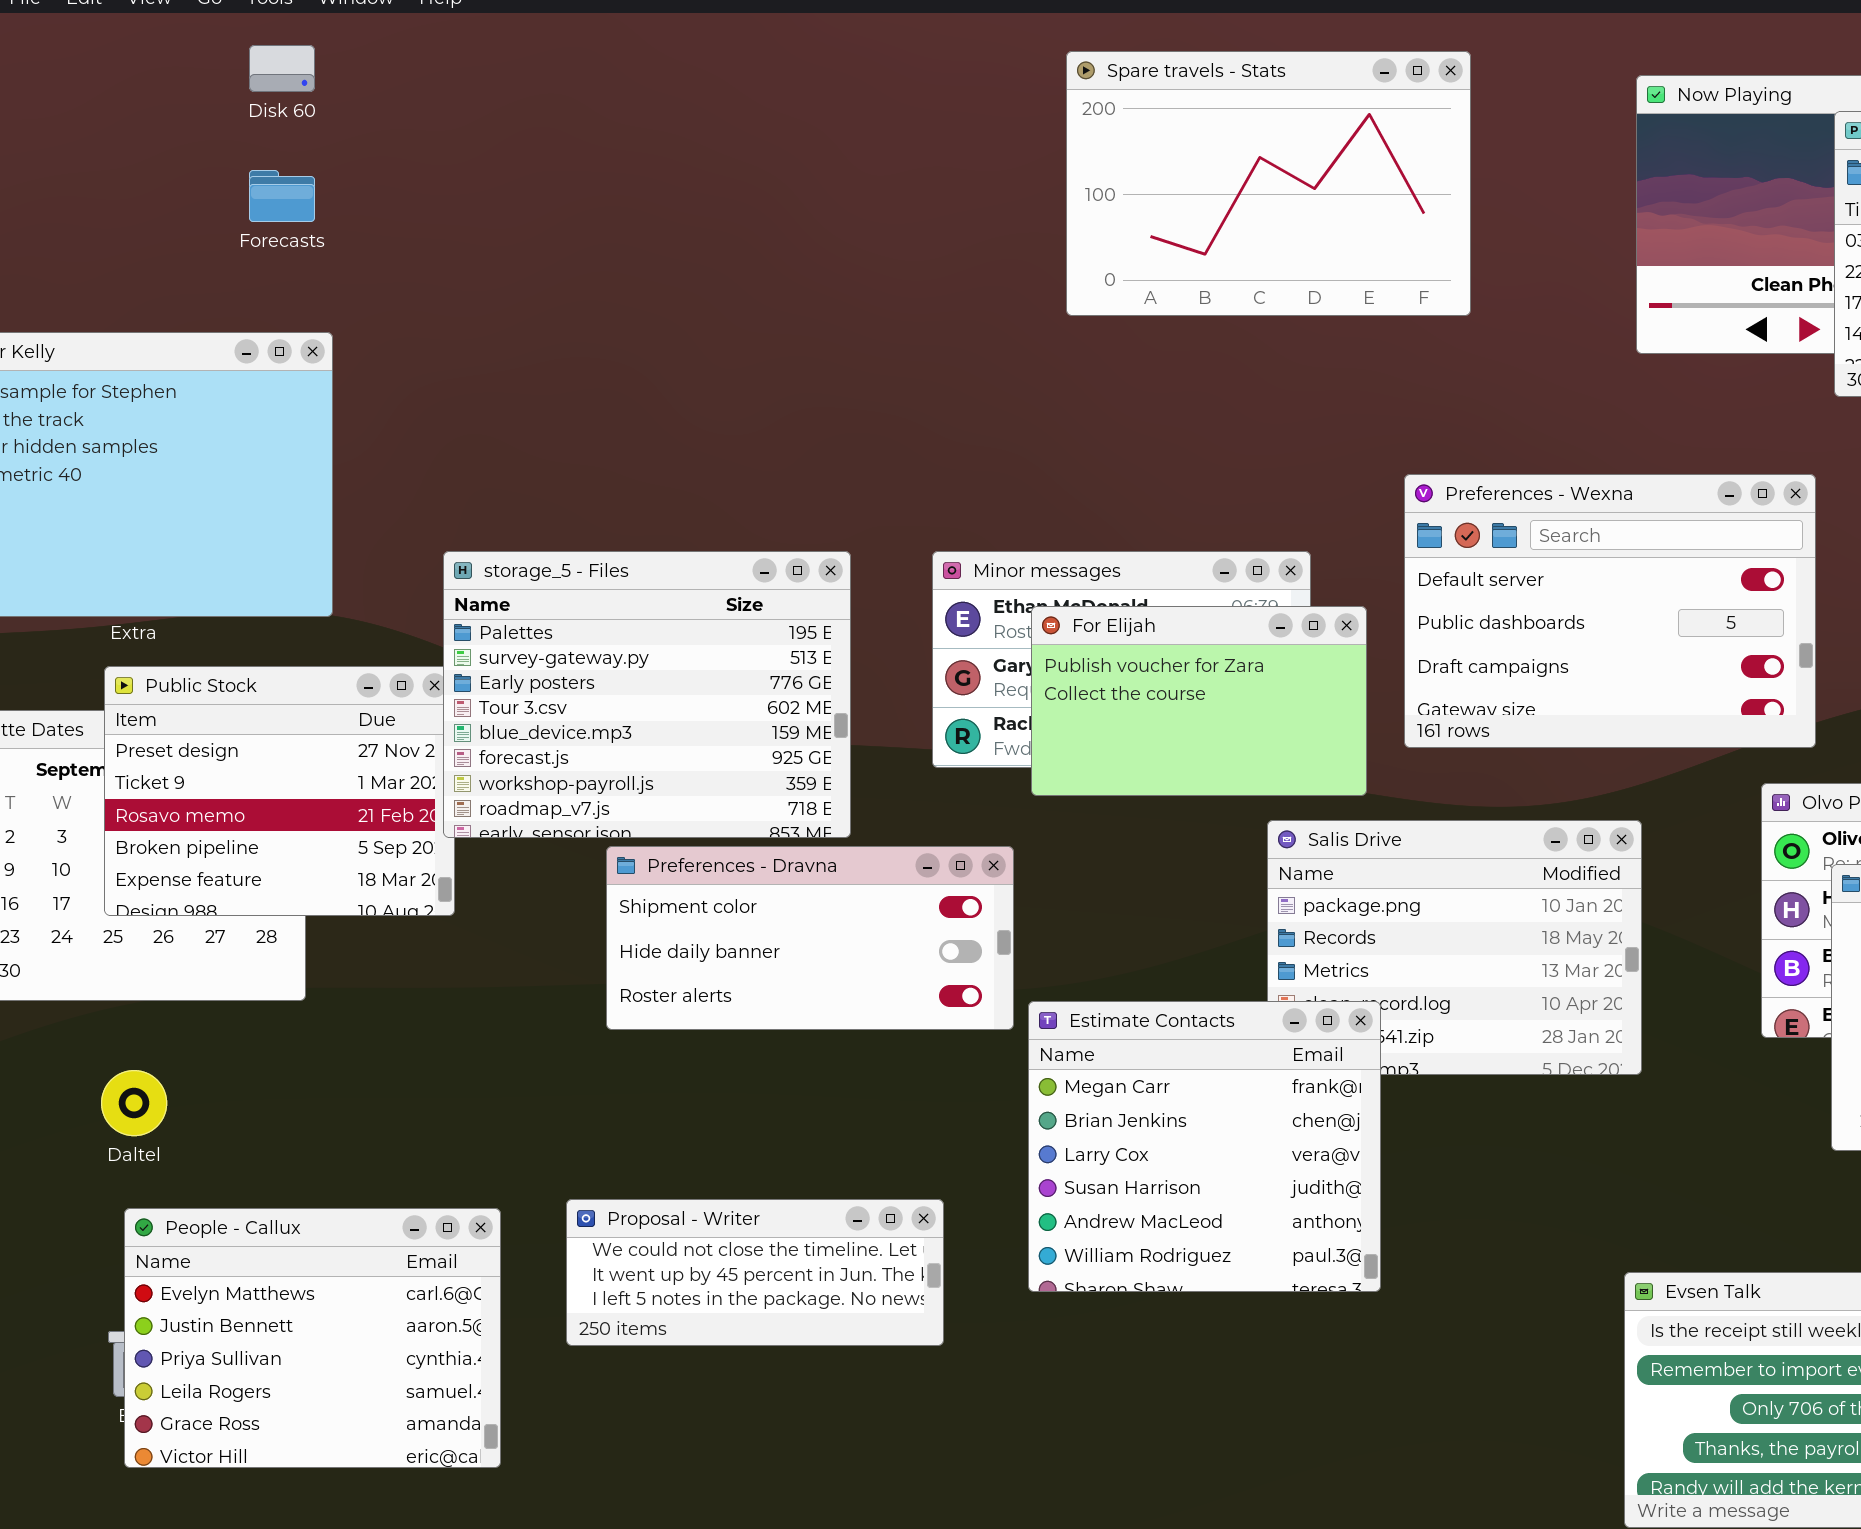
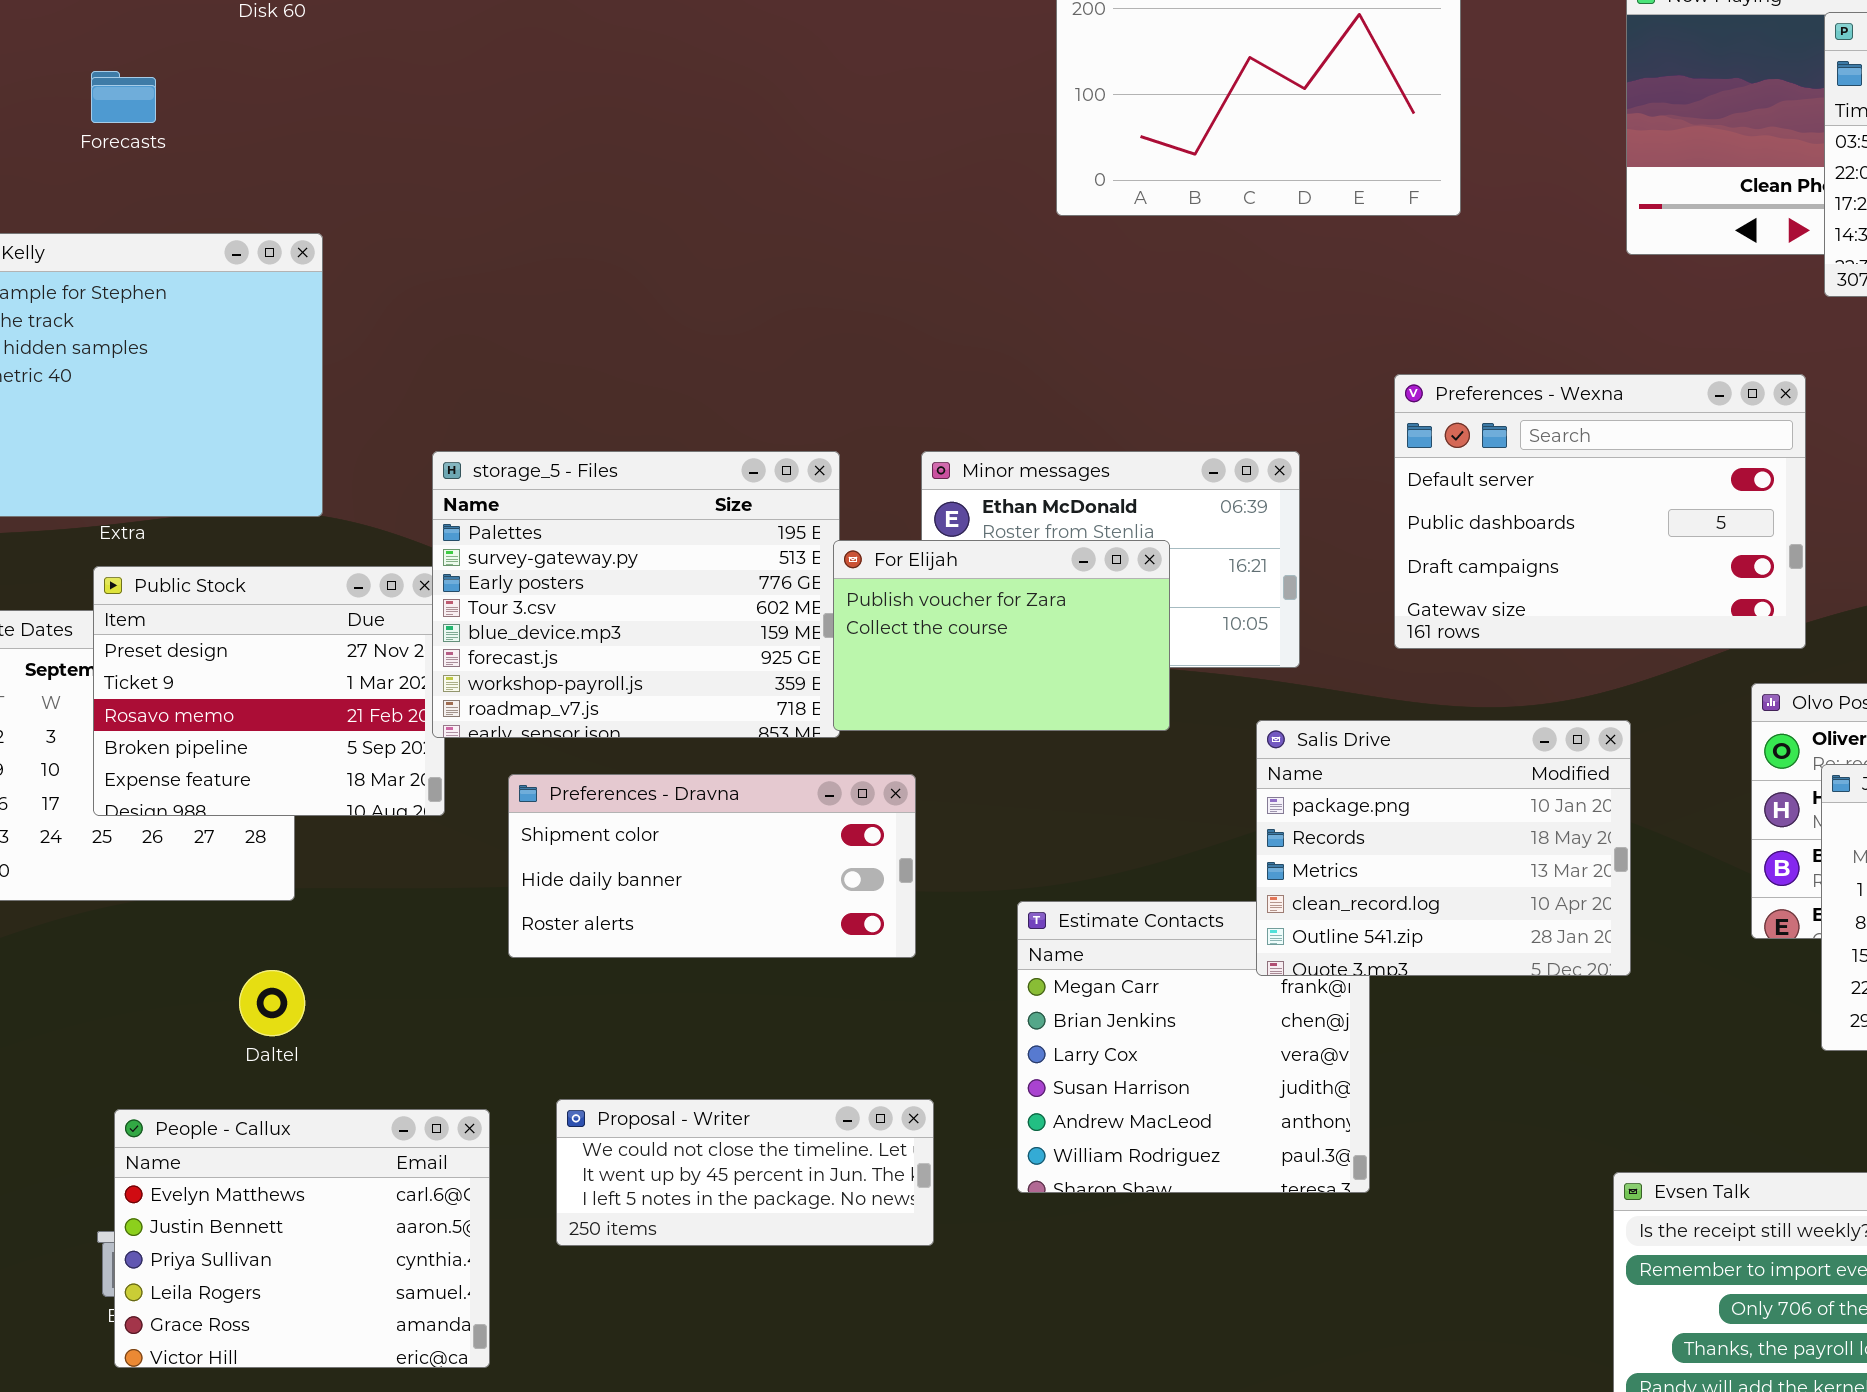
Forecasts: [249,170,315,222] -> [91,71,156,123], moved
For Elijah: [1031,606,1367,796] -> [833,540,1170,731], moved
Salis Drive: [1267,820,1642,1075] -> [1256,720,1631,976], raised
Preferences - Dravna: [606,846,1014,1030] -> [508,774,916,958], moved
Daltel: [101,1070,167,1136] -> [239,970,305,1036], moved

